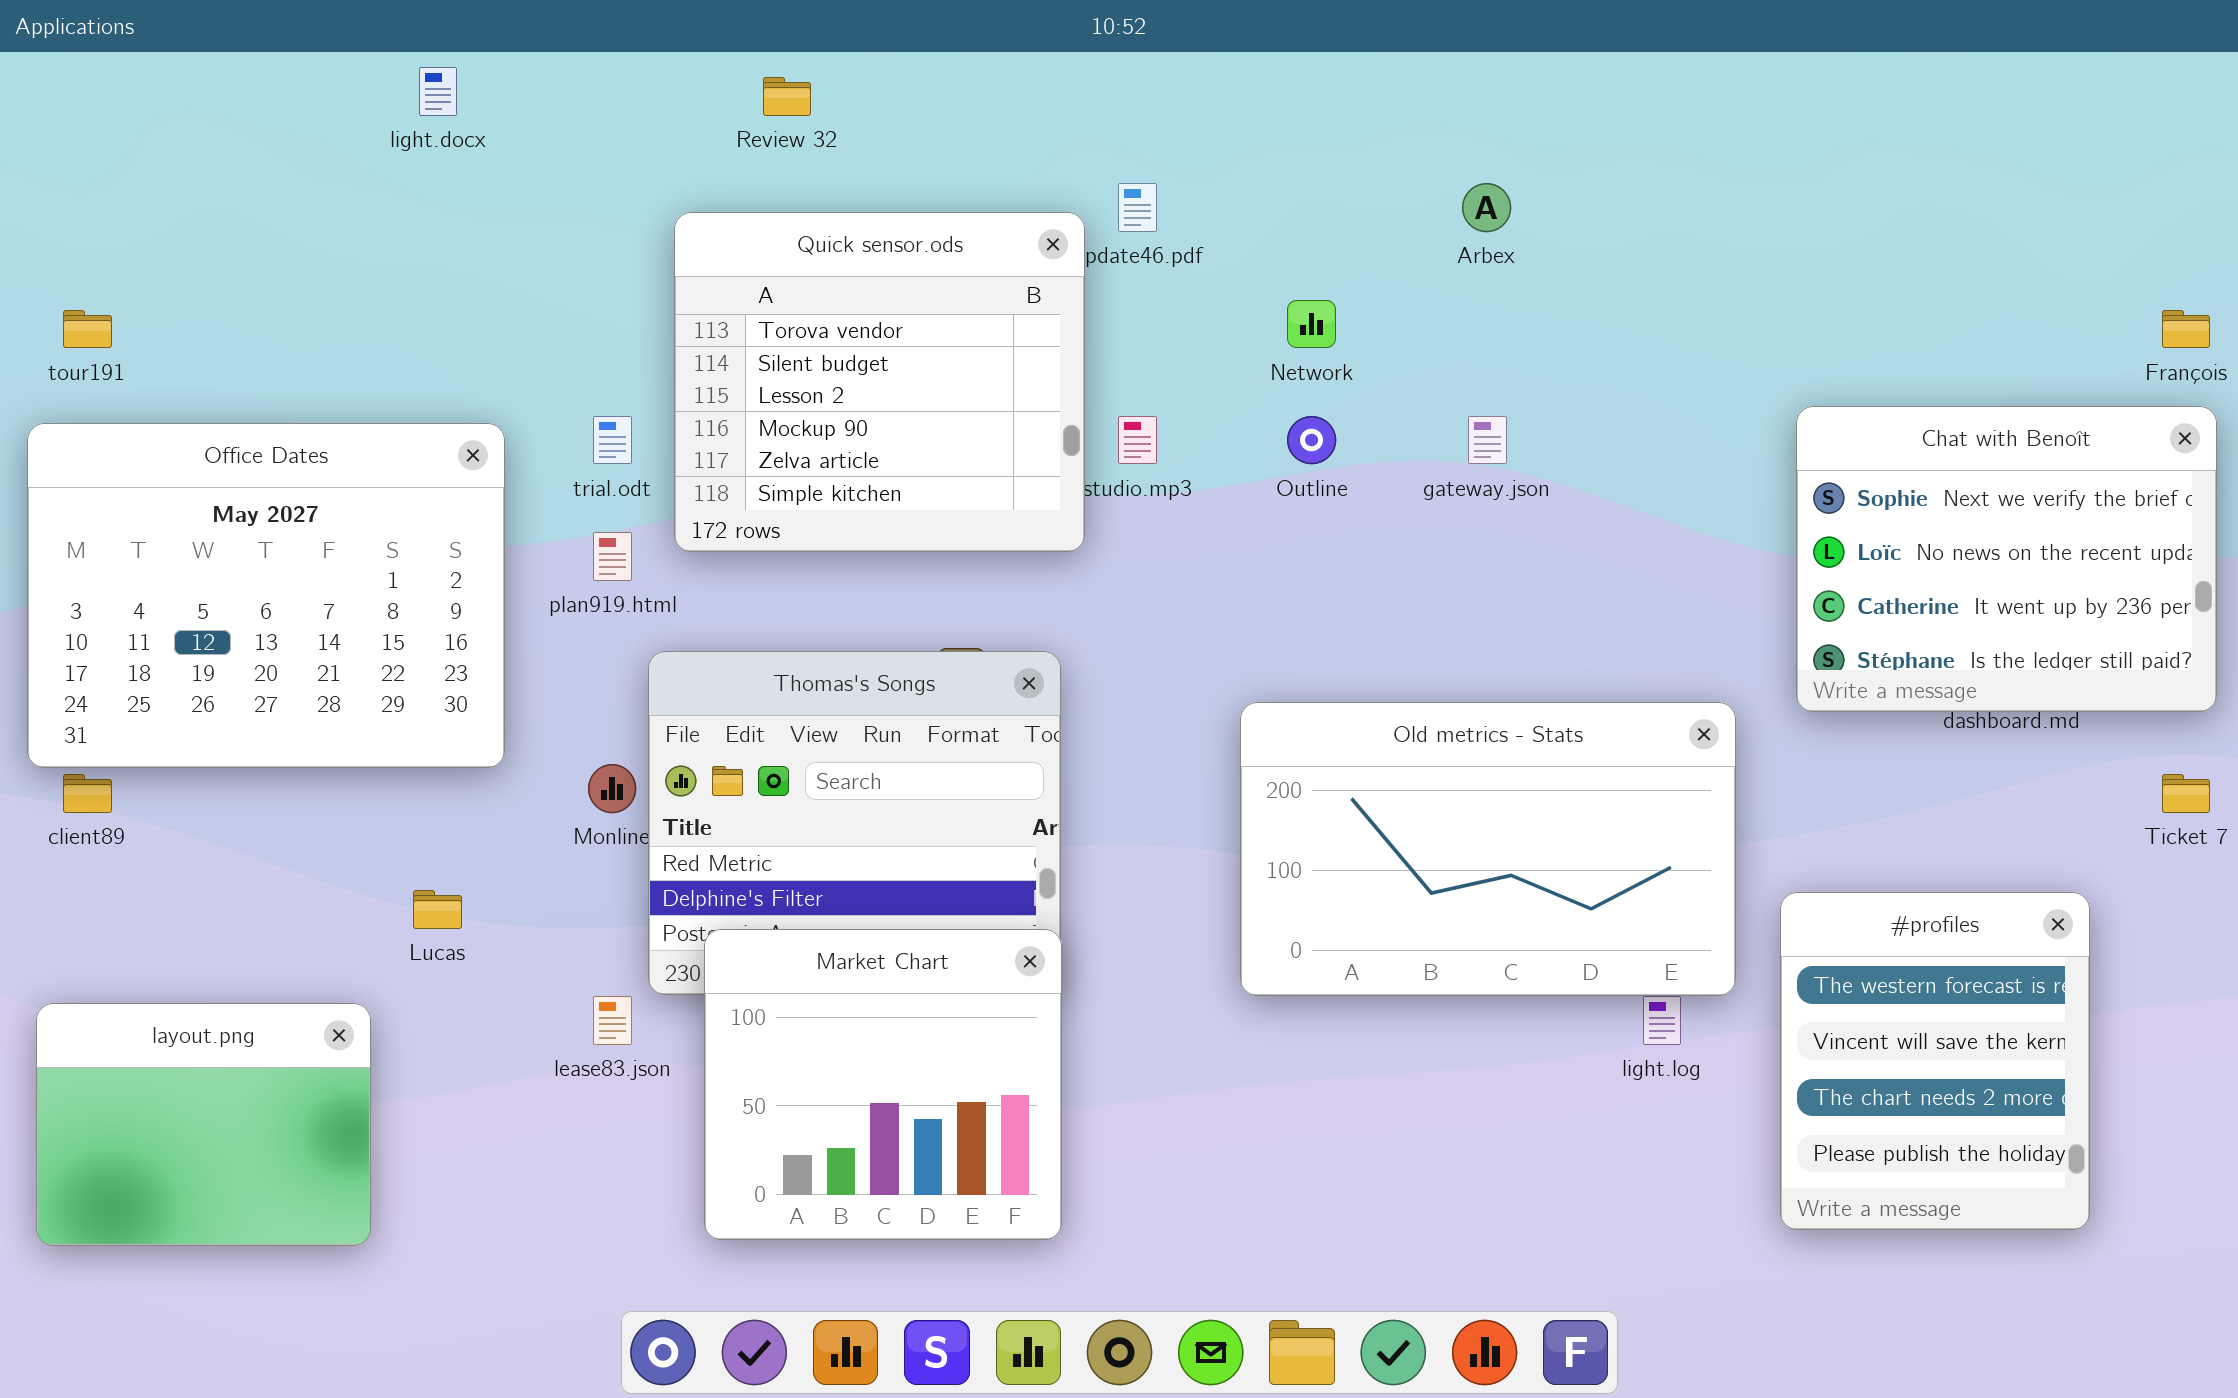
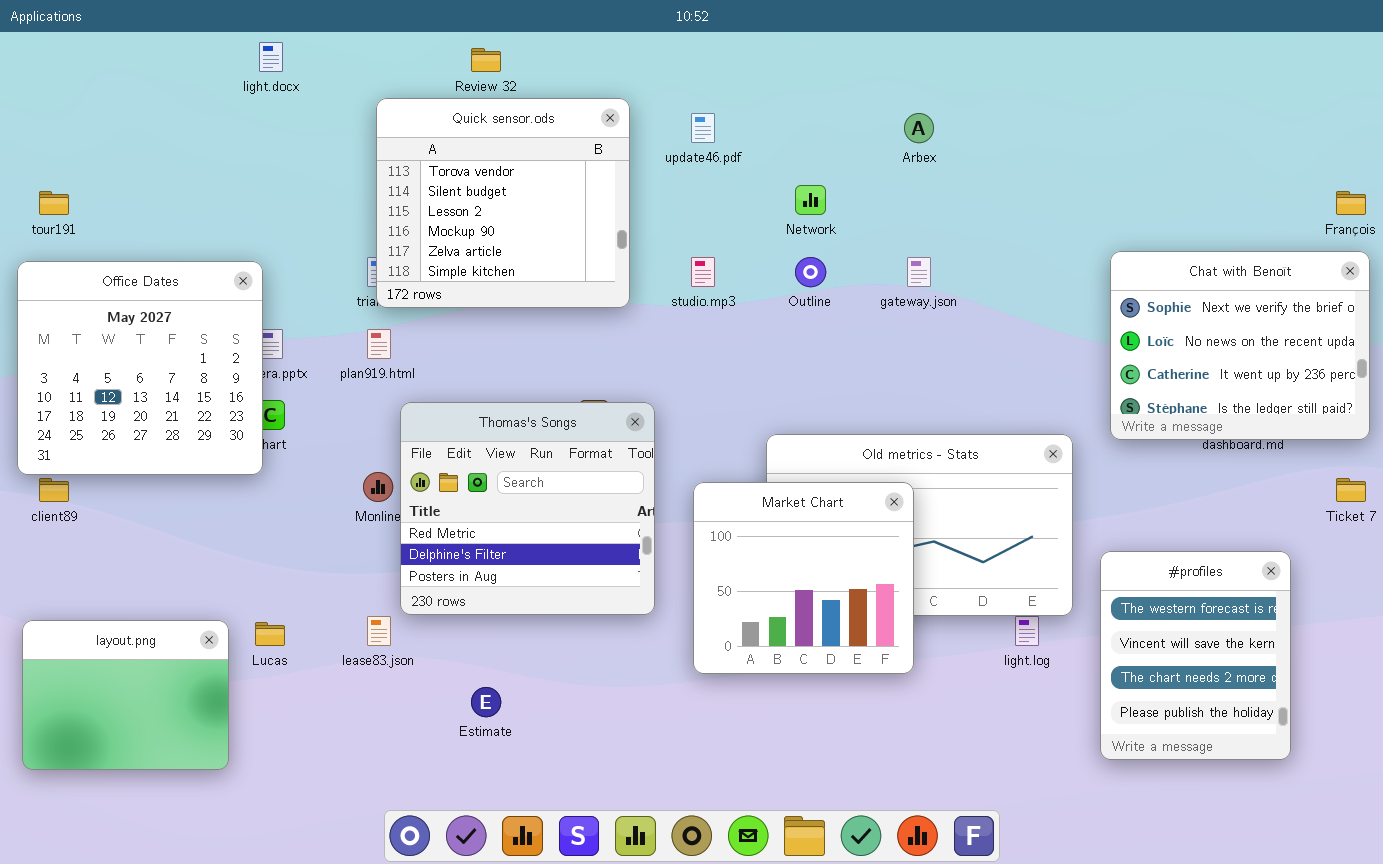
Quick sensor.ods: [674,212,1085,552] -> [376,98,630,308], moved
Office Dates: [27,423,505,768] -> [17,261,263,475], resized
Lucas: [413,890,462,929] -> [255,622,285,646], moved
Market Chart: [704,929,1062,1240] -> [693,482,914,674], moved

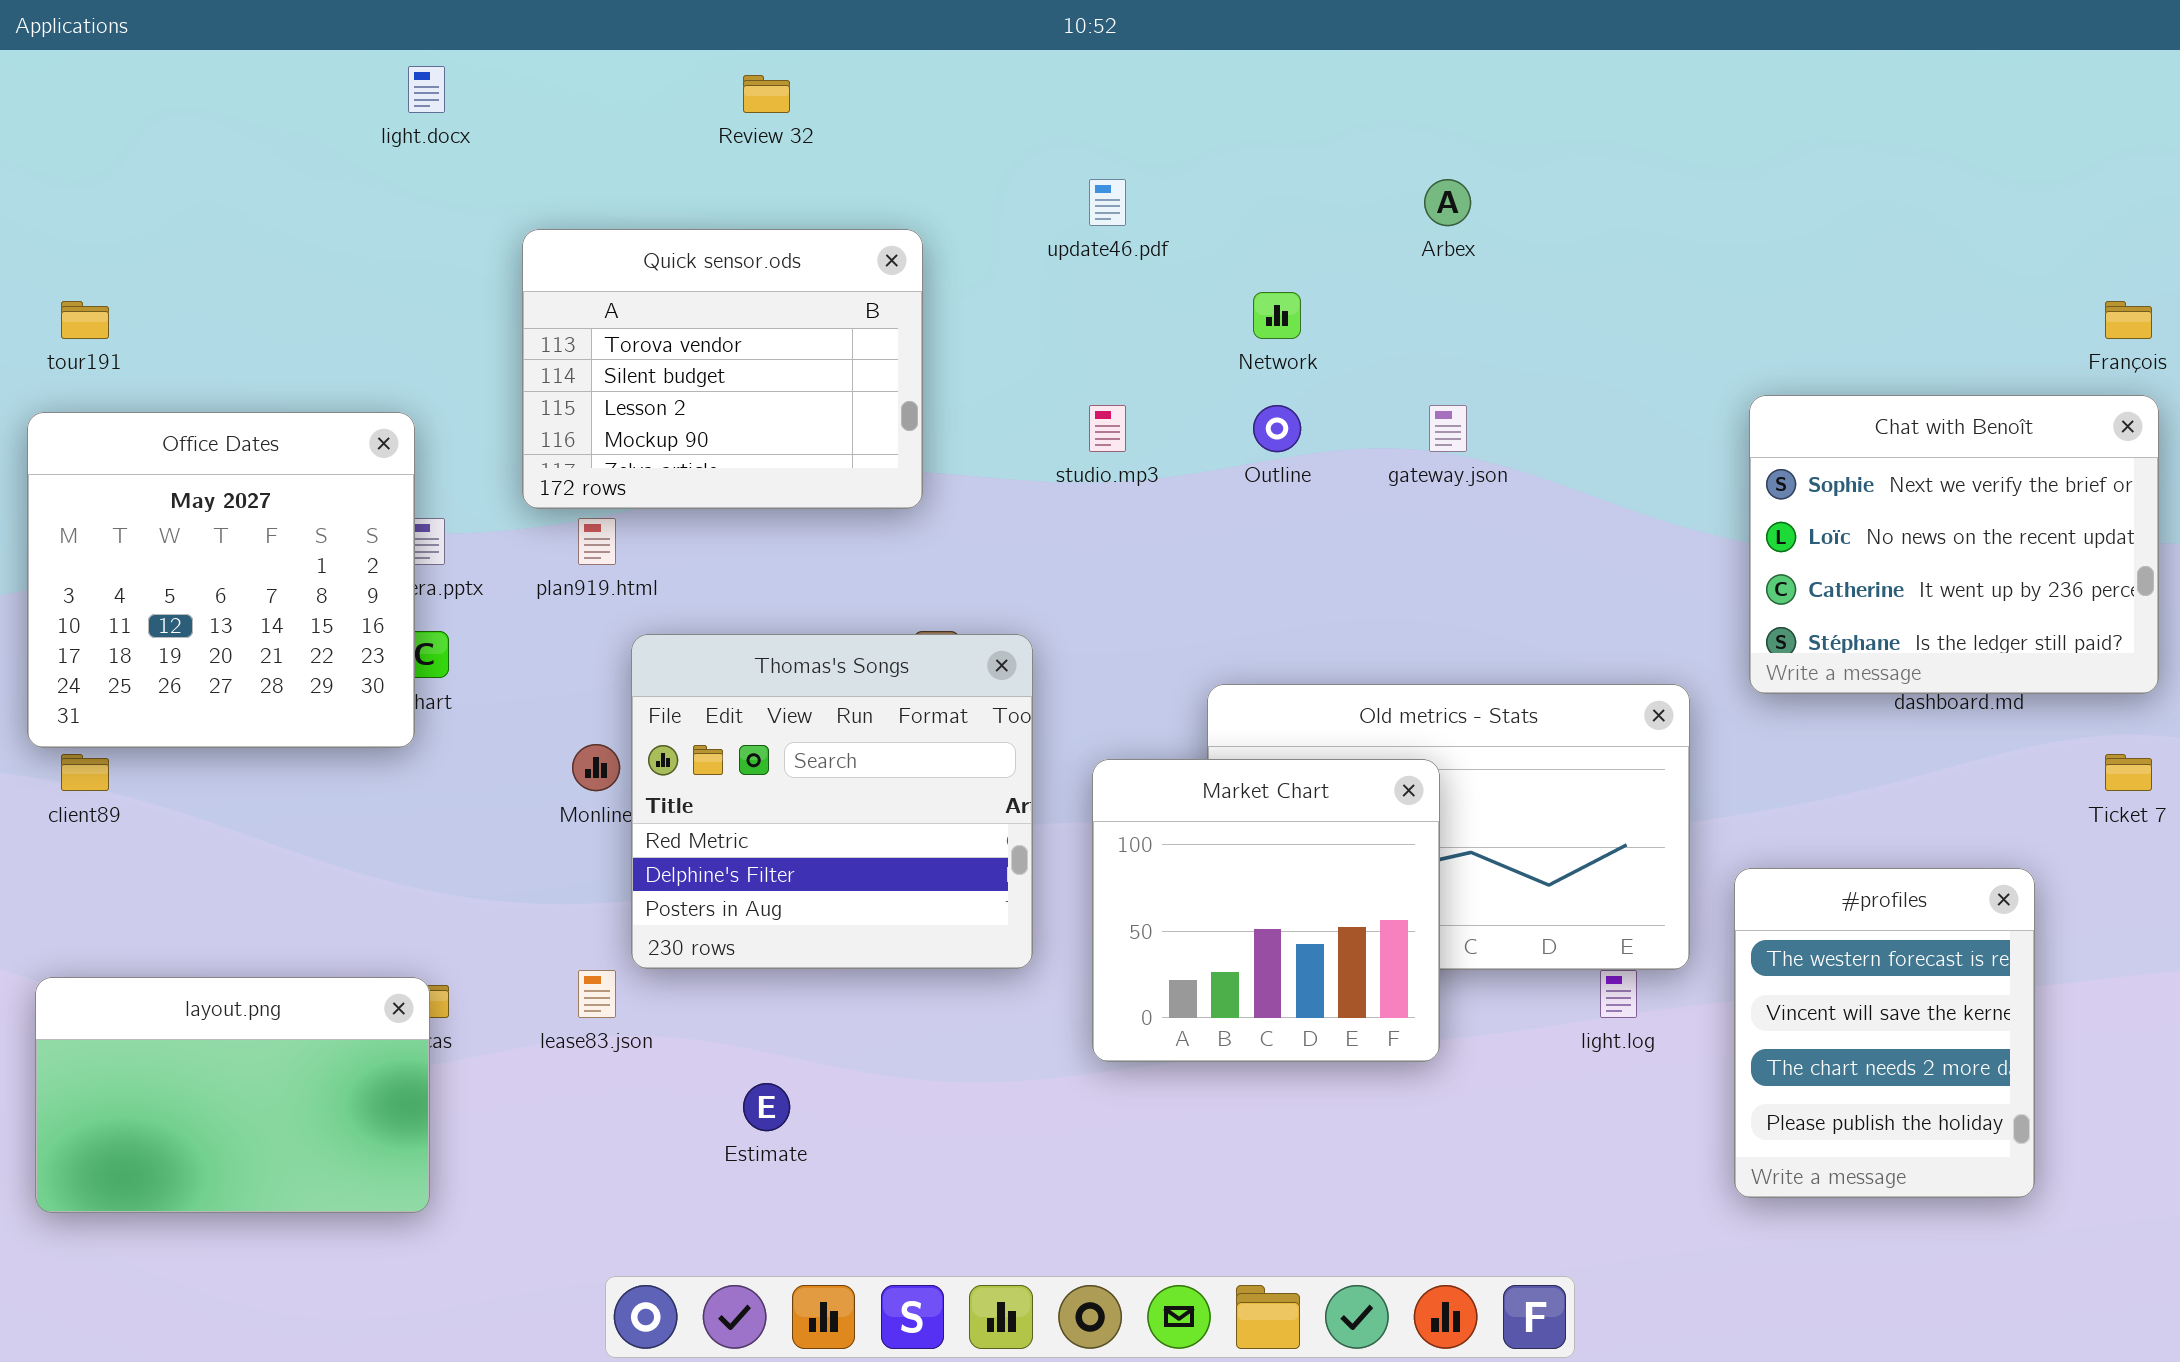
Quick sensor.ods: [376,98,630,308] -> [522,229,923,509], moved, resized
layout.png: [22,620,229,770] -> [35,977,430,1213], resized

